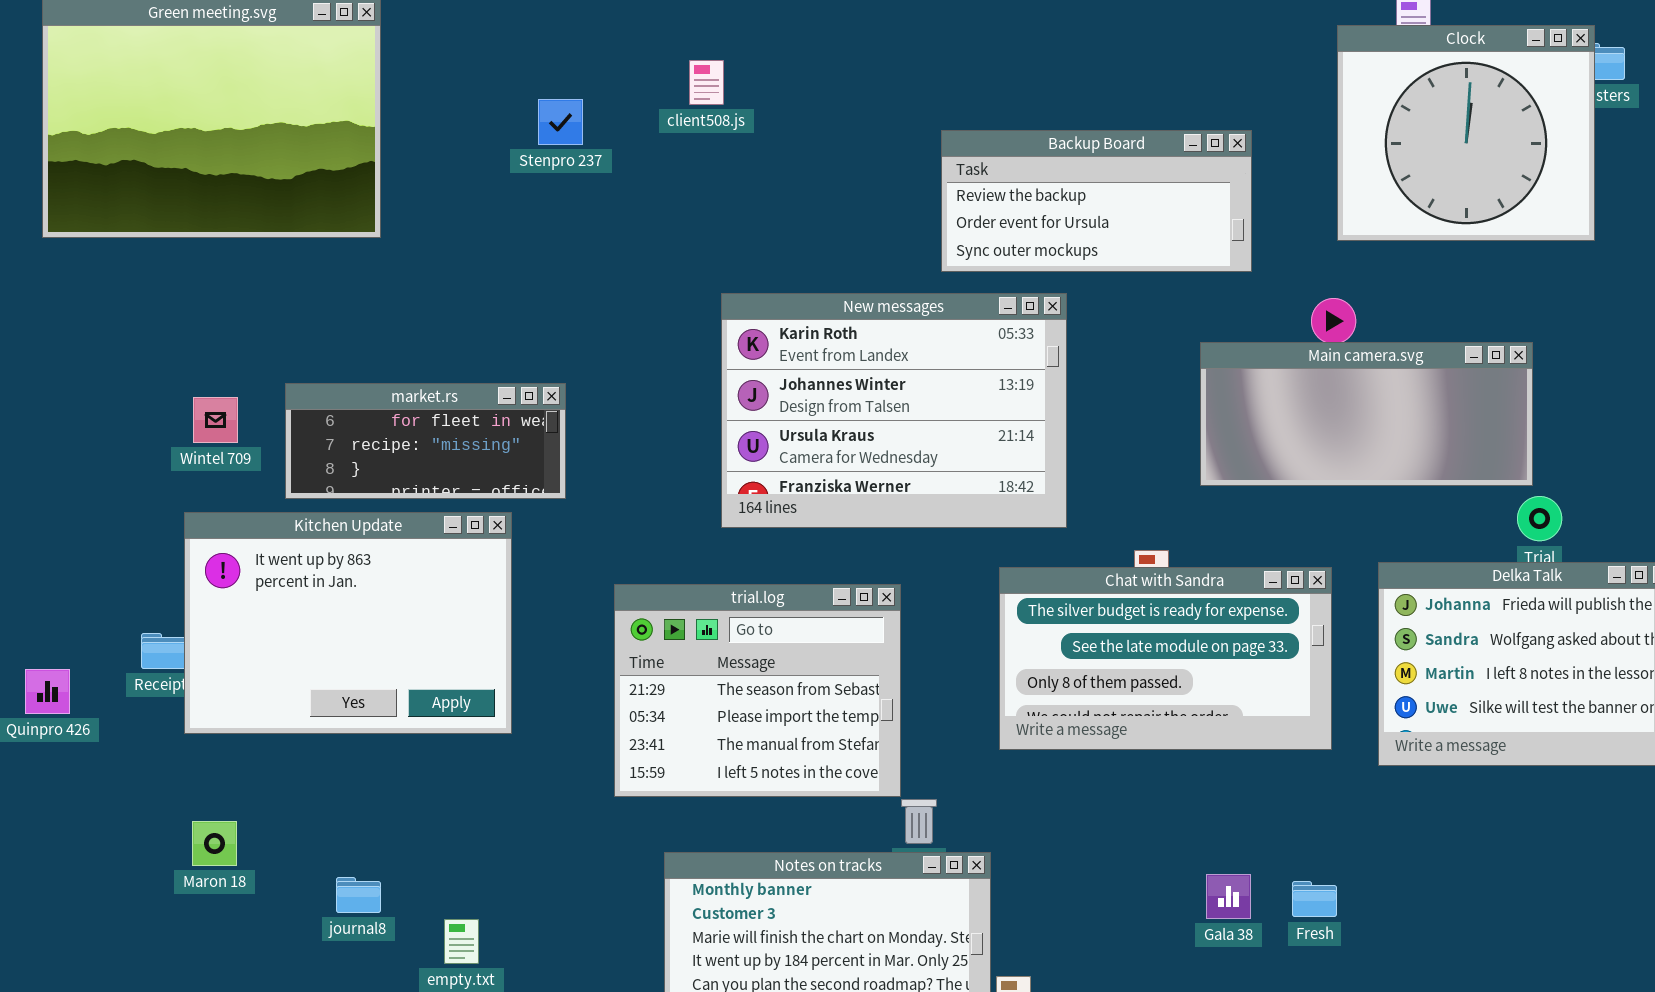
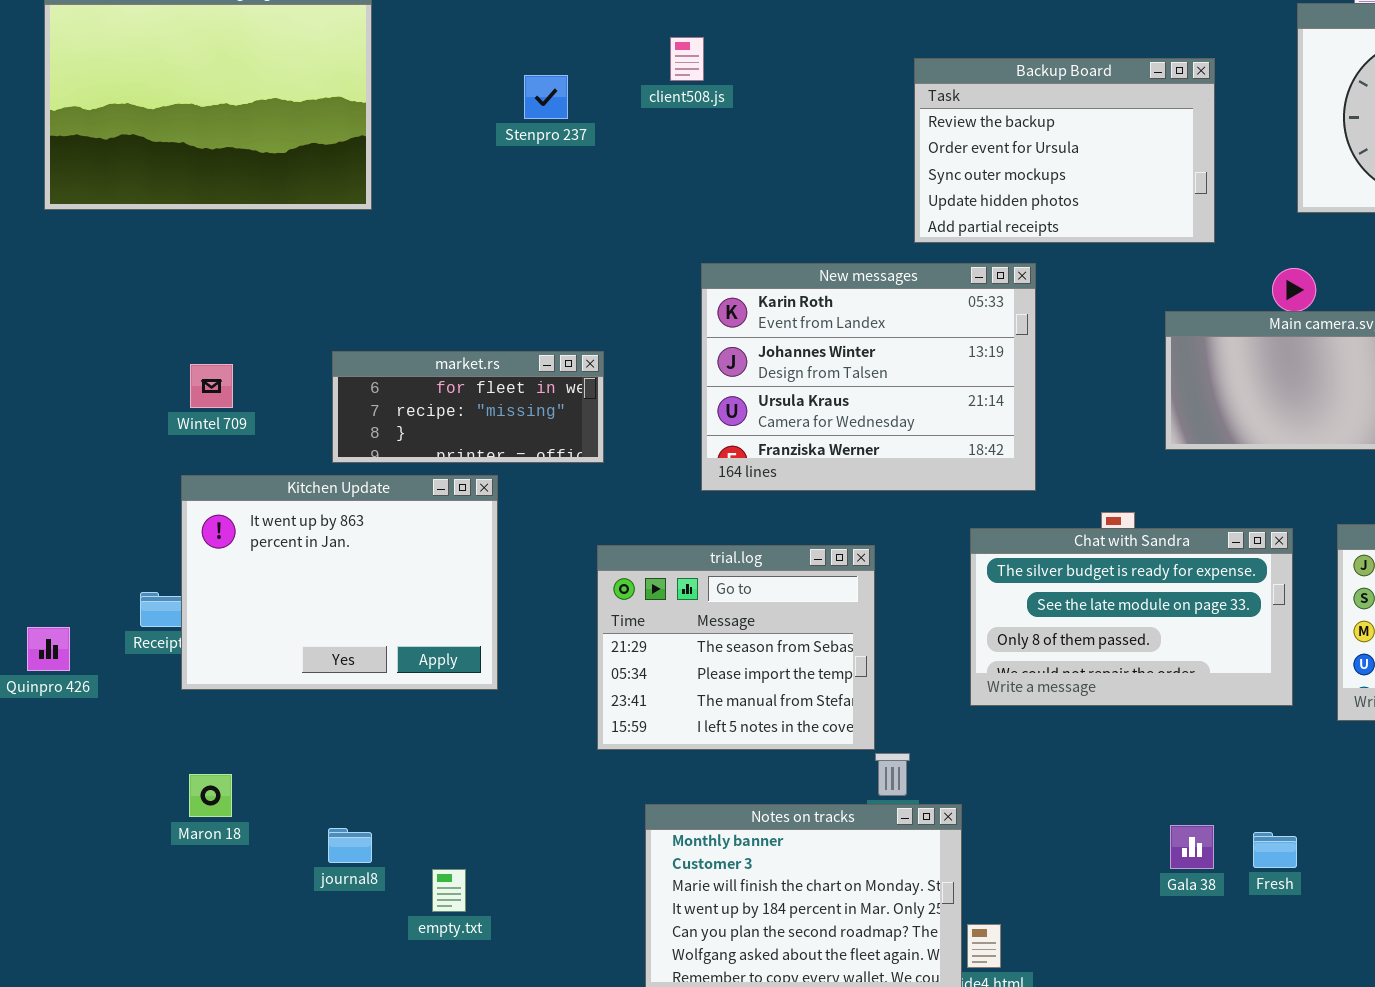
Backup Board: [941,130,1252,272] -> [914,58,1215,243], resized
market.rs: [285,383,566,499] -> [332,351,604,463], moved

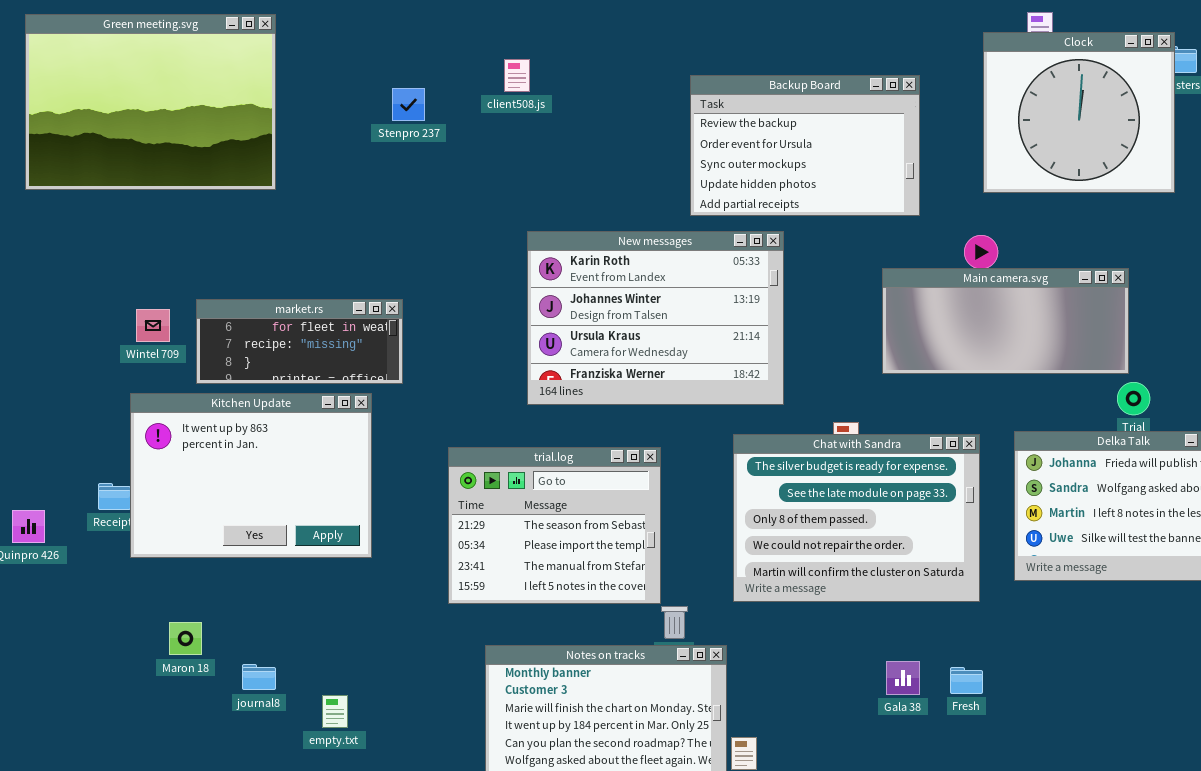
market.rs: [332,351,604,463] -> [196,299,403,384], moved
Chat with Sandra: [970,528,1293,706] -> [733,434,980,602], resized
Maron 18: [189,774,232,817] -> [169,622,202,655], moved

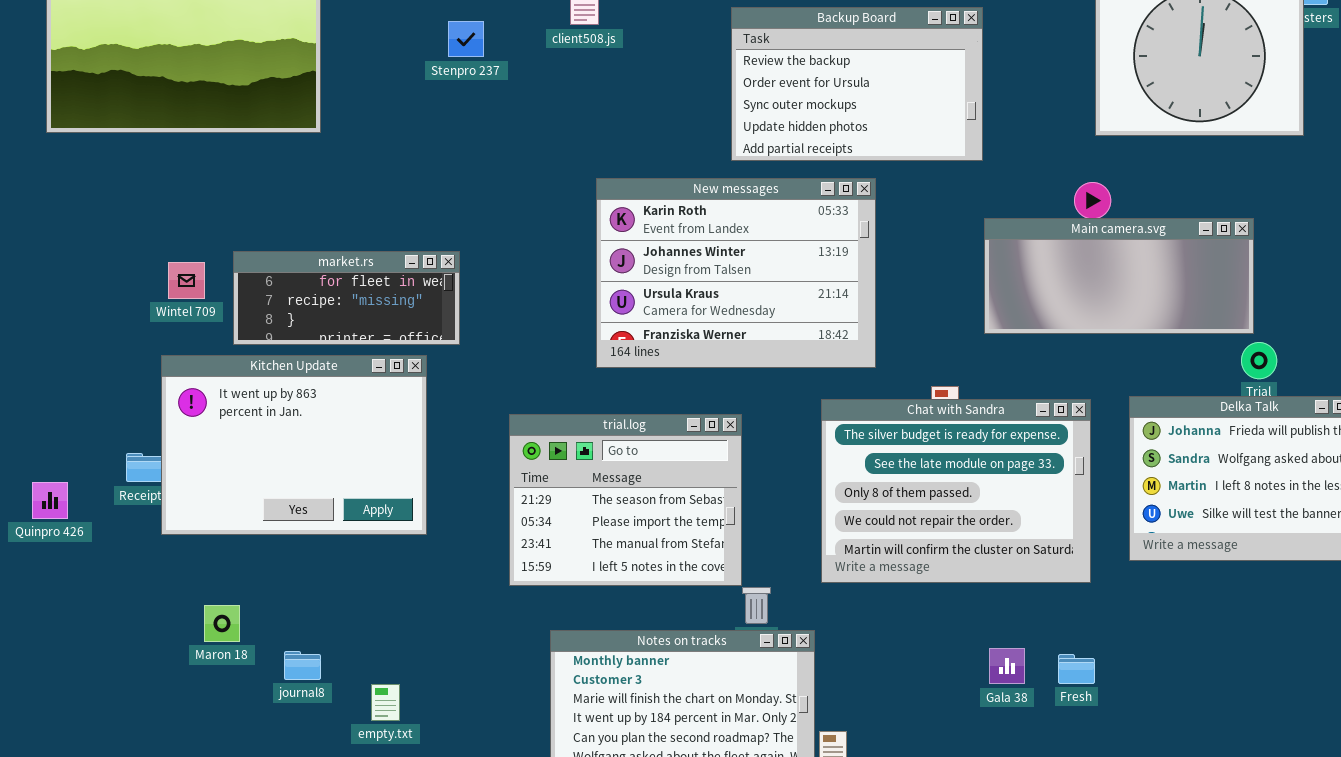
Backup Board: [690,75,920,216] -> [731,7,983,161], moved

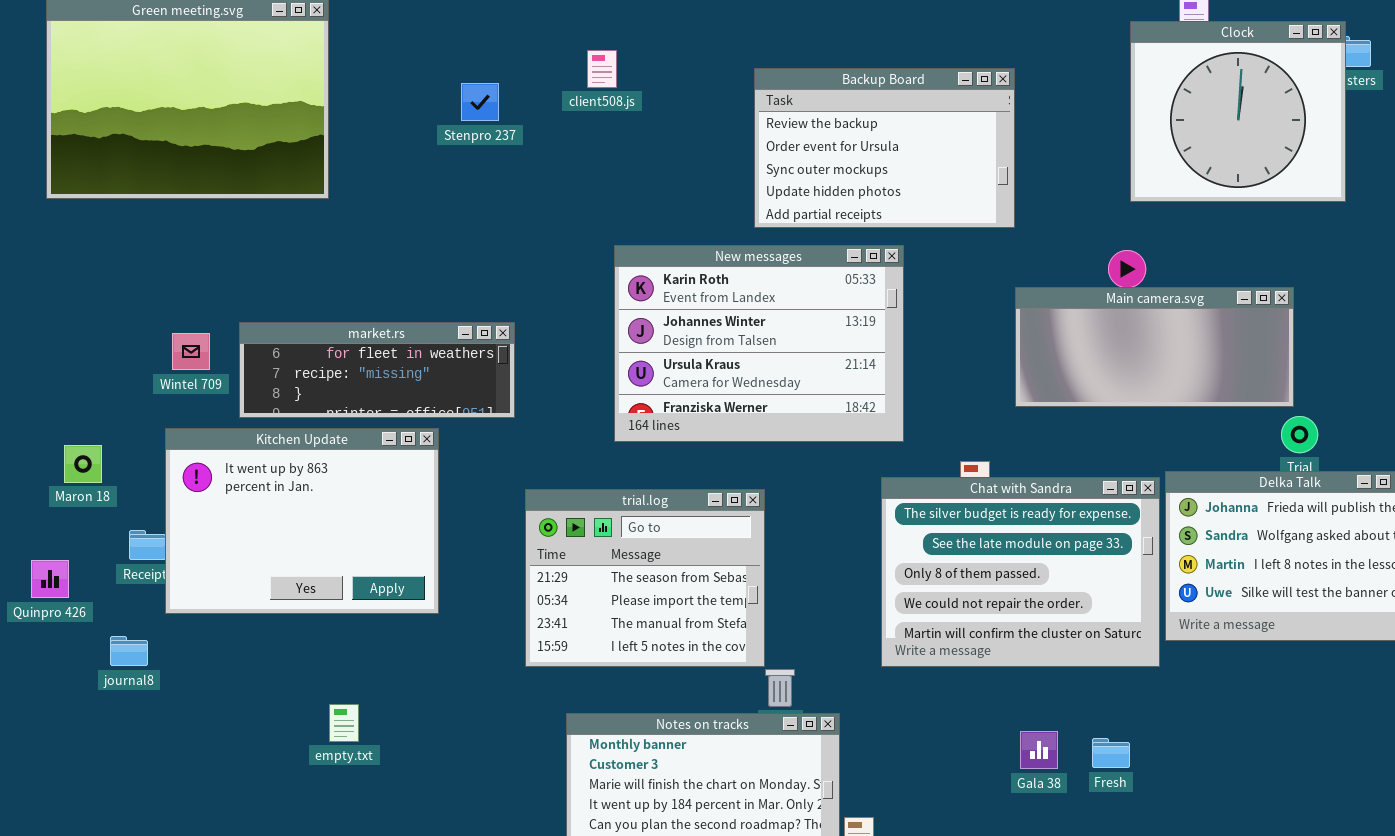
market.rs: [233,251,460,345] -> [239,322,515,418], resized
Chat with Sandra: [821,399,1091,583] -> [881,477,1160,667], moved
Maron 18: [204,605,240,642] -> [64,445,102,483], moved
journal8: [284,651,321,680] -> [110,636,148,666], moved
empty.txt: [371,684,400,721] -> [329,704,359,742], moved

